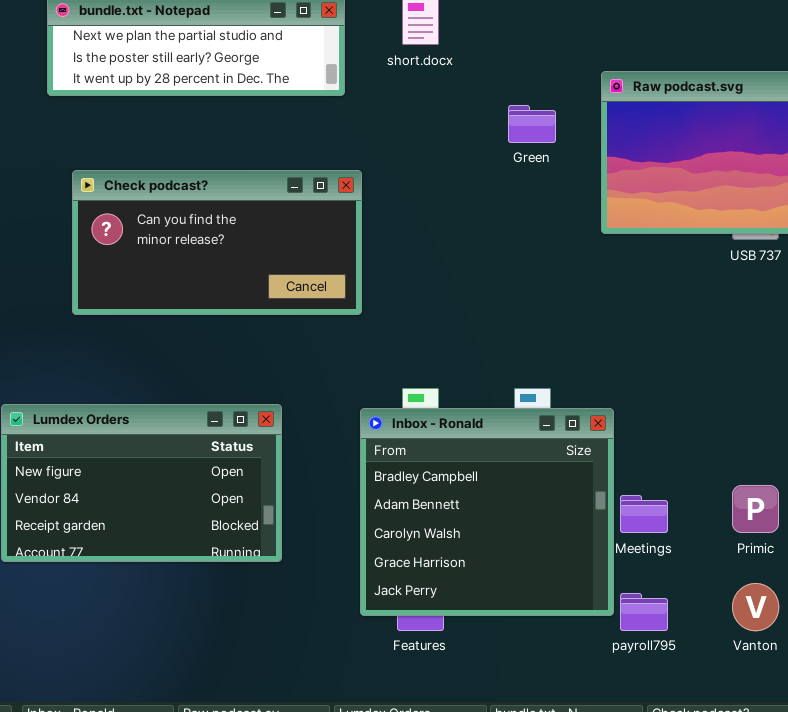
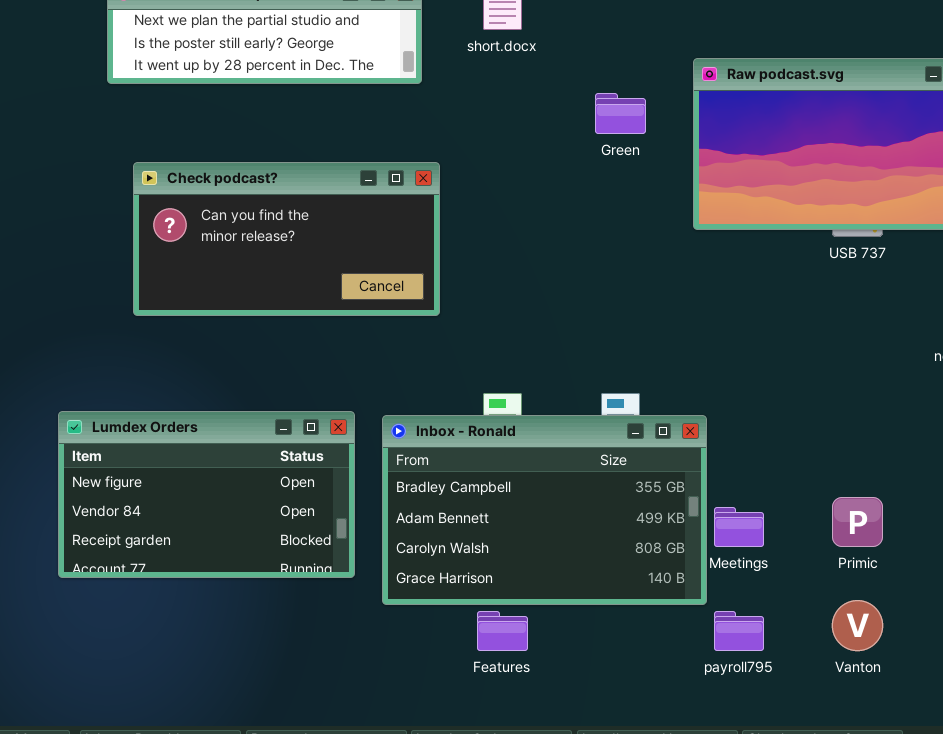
Inbox - Ronald: [360,408,614,616] -> [382,415,707,605], resized

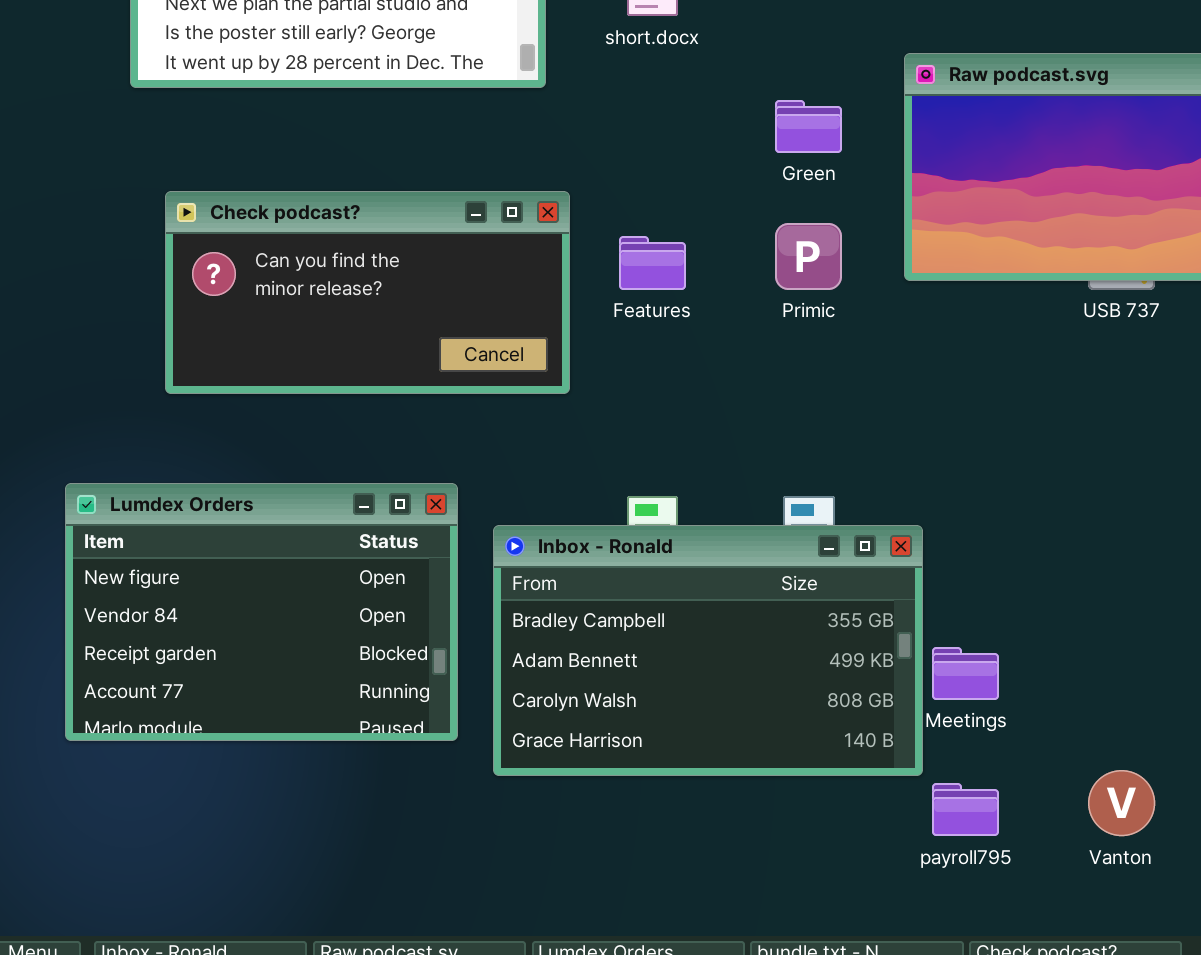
Lumdex Orders: [58,411,355,578] -> [65,483,458,741], resized
Primic: [832,497,883,547] -> [775,223,842,290], moved
Features: [477,611,528,651] -> [619,236,686,290], moved

